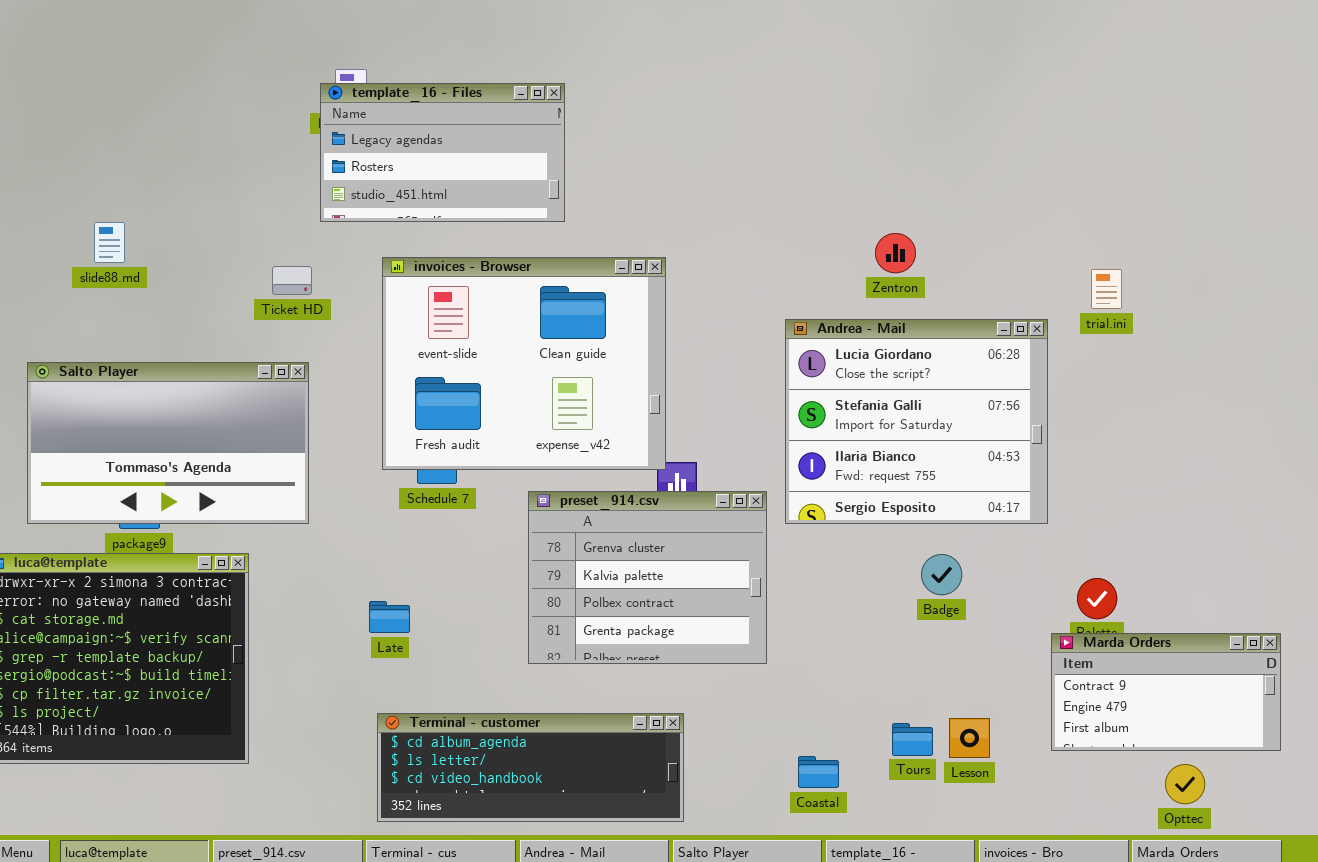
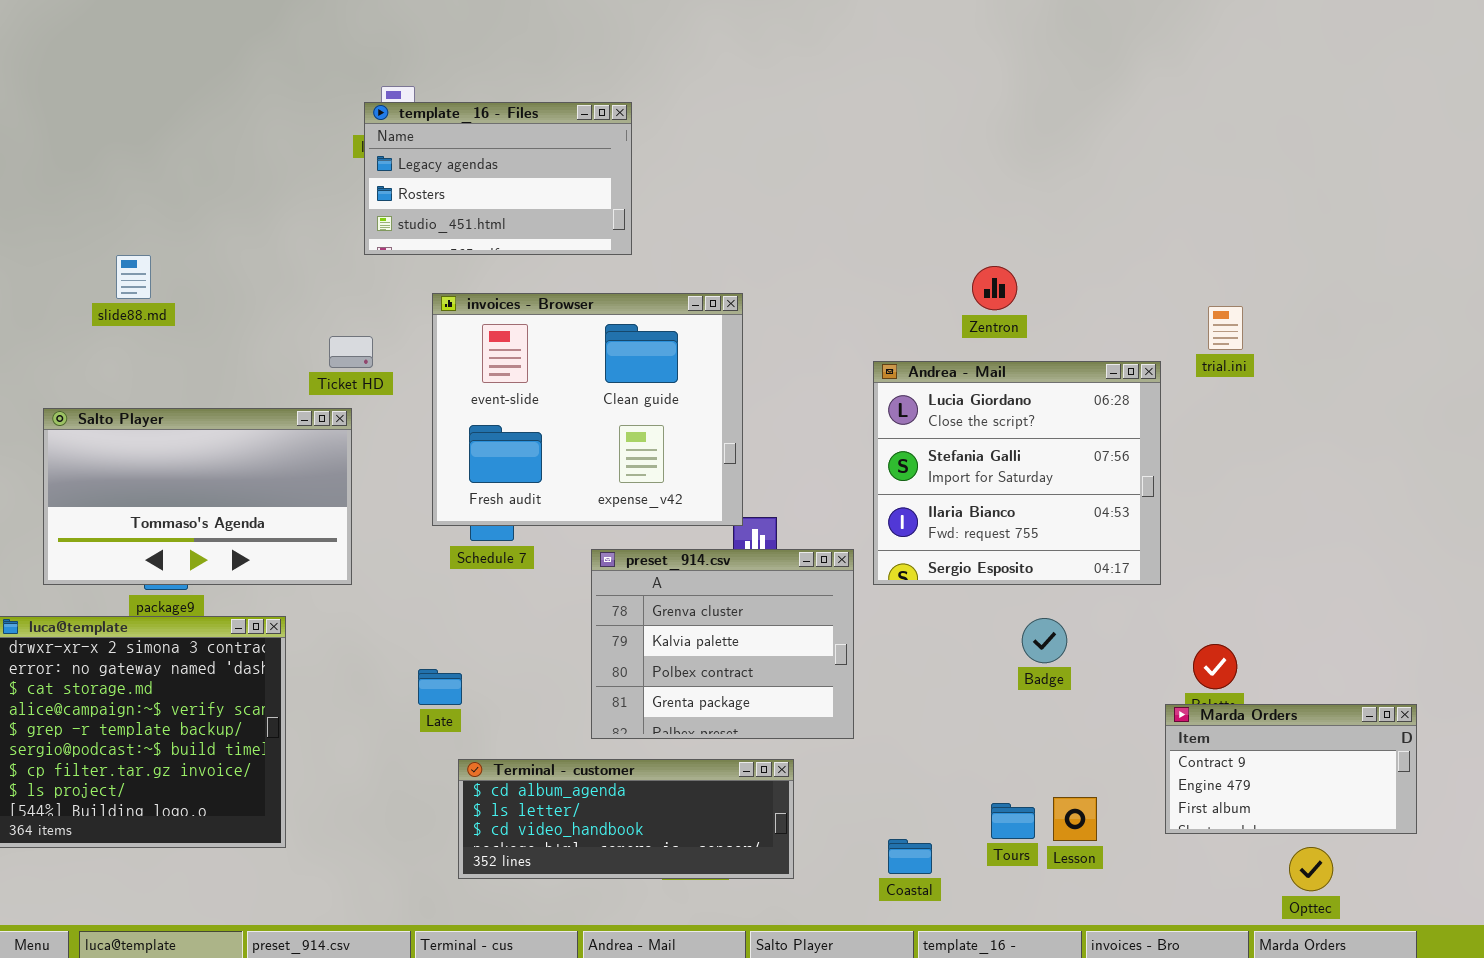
Ticket HD: [272,266,312,295] -> [329,336,373,368], moved
Terminal - customer: [377,713,684,822] -> [458,759,794,879], moved

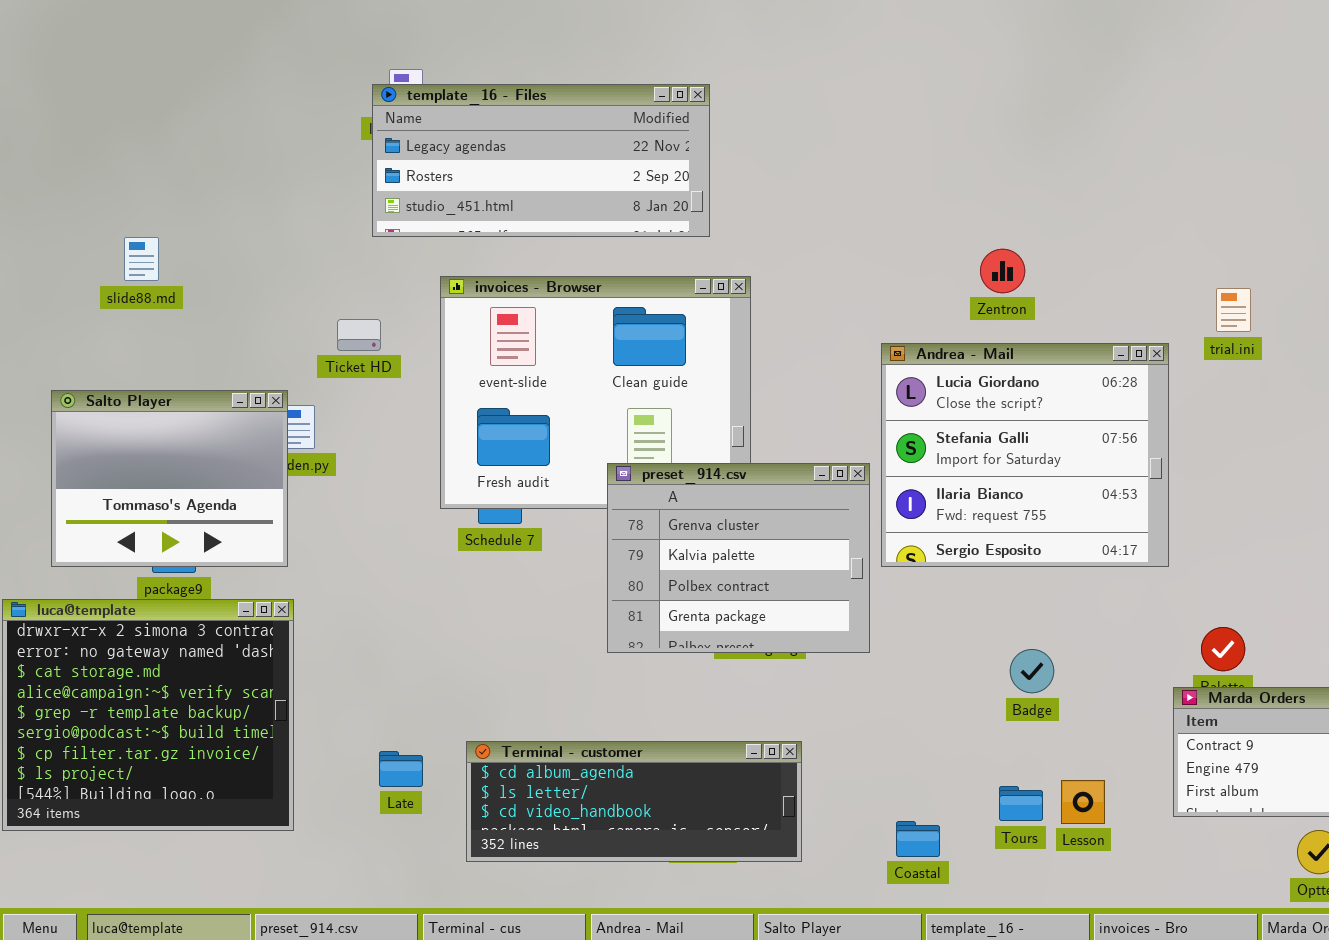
template_16 - Files: [364,102,632,255] -> [372,84,710,237], resized
Salto Player: [43,408,352,585] -> [51,390,288,567], resized
preset_914.csv: [591,549,854,739] -> [607,463,870,653], moved
Badge: [1022,618,1067,663] -> [1010,649,1054,693], moved
Late: [418,669,462,705] -> [379,751,423,787], moved

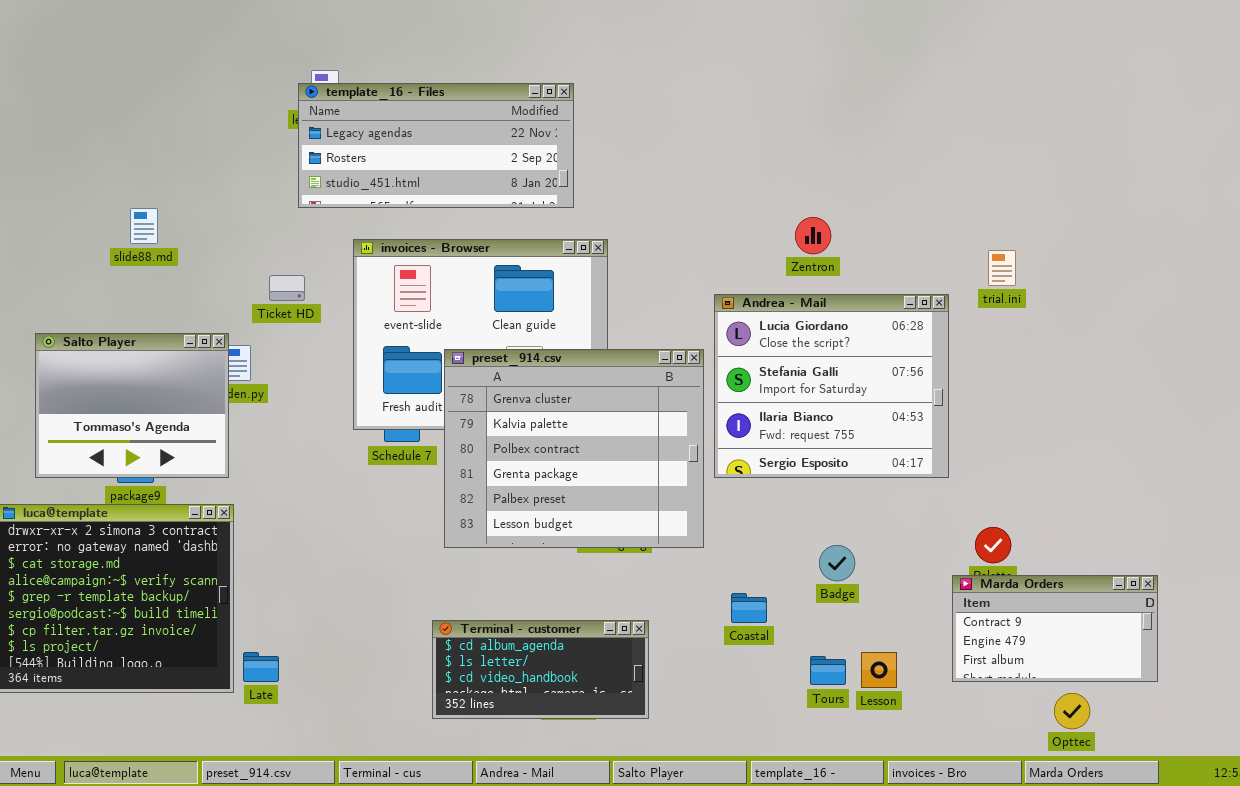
slide88.md: [124,237,159,281] -> [130,208,158,244], moved
preset_914.csv: [607,463,870,653] -> [444,349,704,548], resized
Terminal - customer: [466,741,802,862] -> [432,620,649,719], resized
Late: [379,751,423,787] -> [243,652,279,682], moved
Coastal: [896,821,940,857] -> [731,593,767,623], moved

